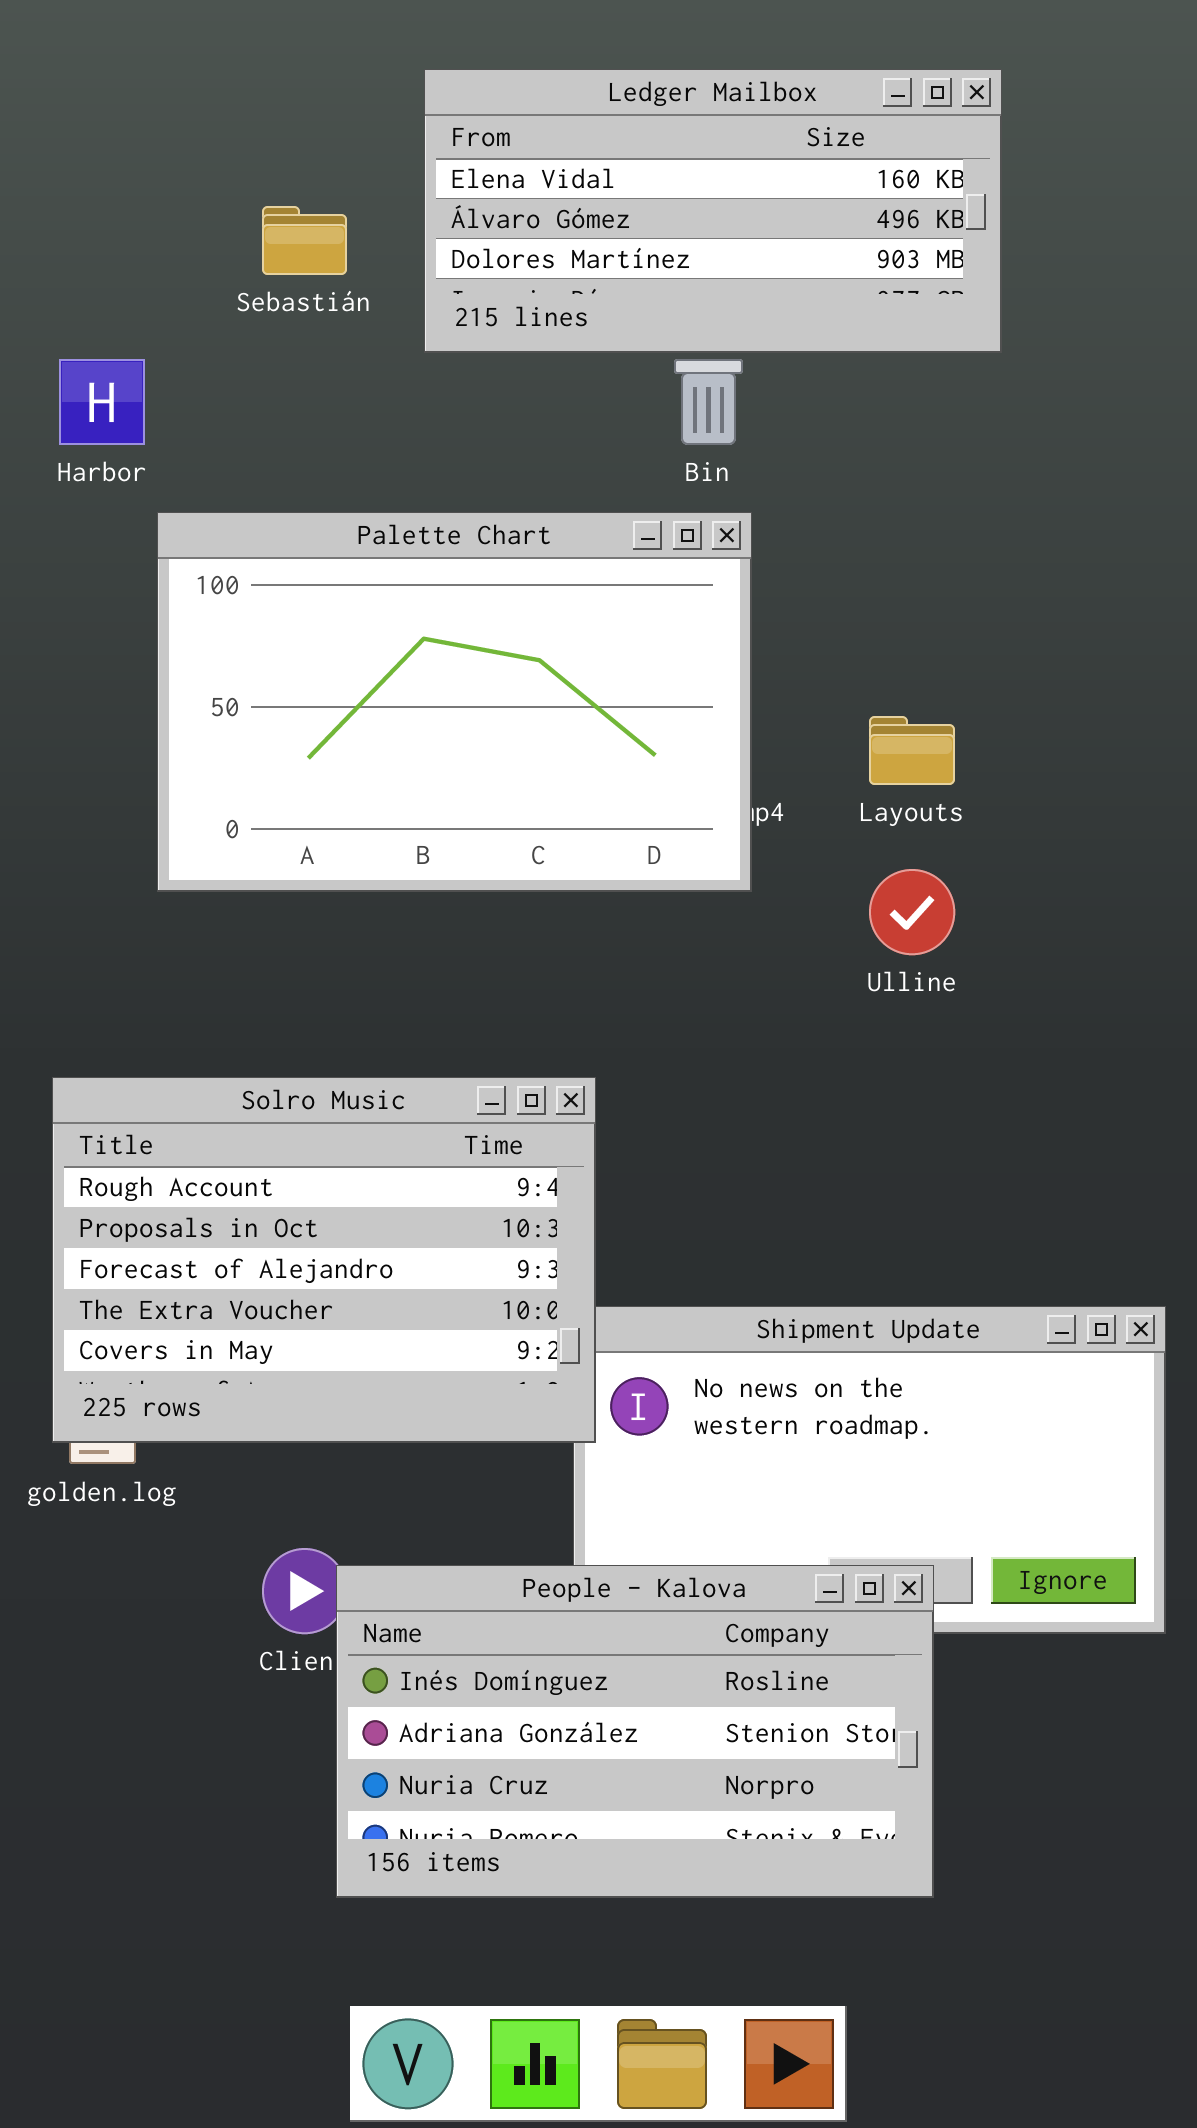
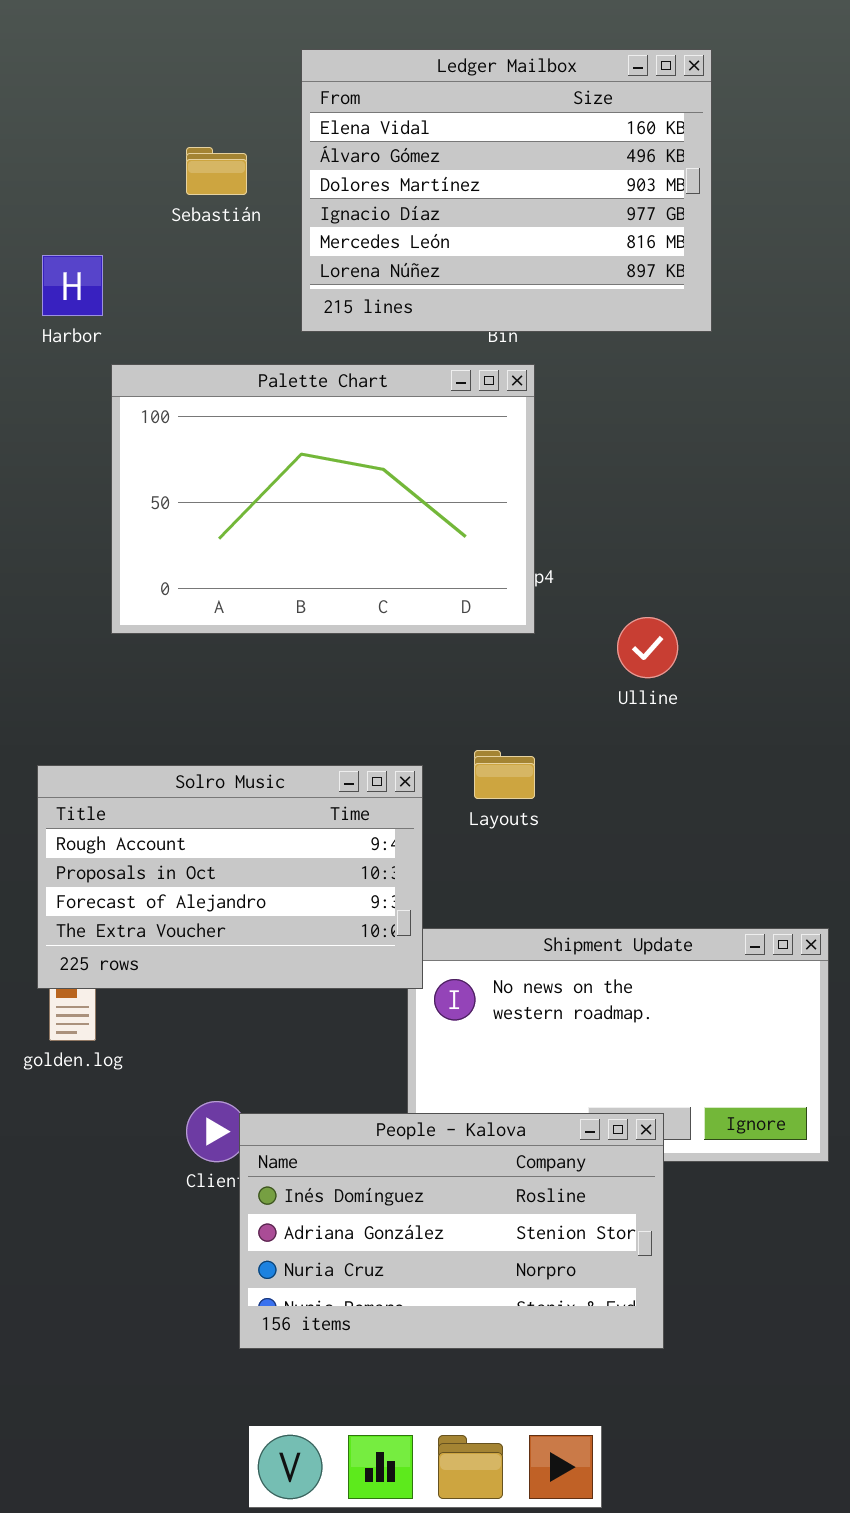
Ledger Mailbox: [424,69,1002,353] -> [301,49,712,332], resized
Layouts: [869,716,955,785] -> [474,750,535,799], moved
Solro Music: [52,1077,596,1443] -> [37,765,423,989], resized

